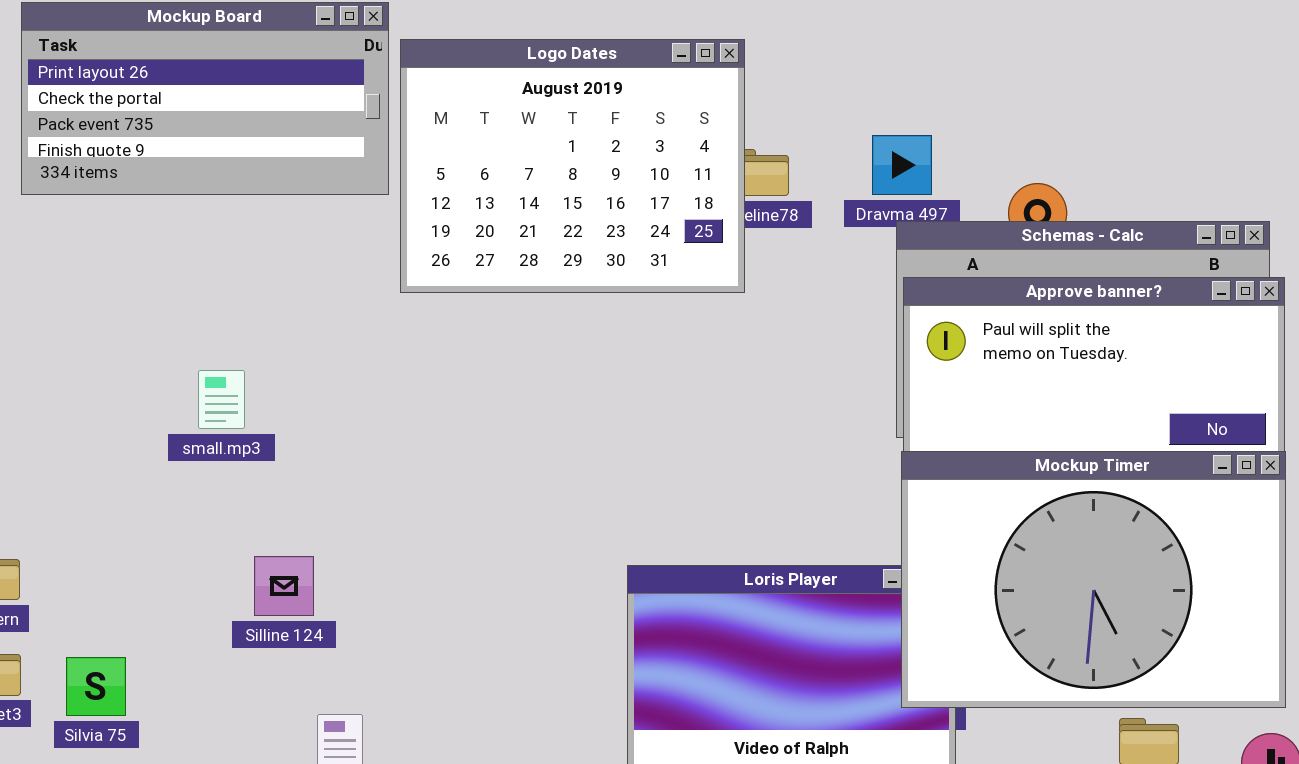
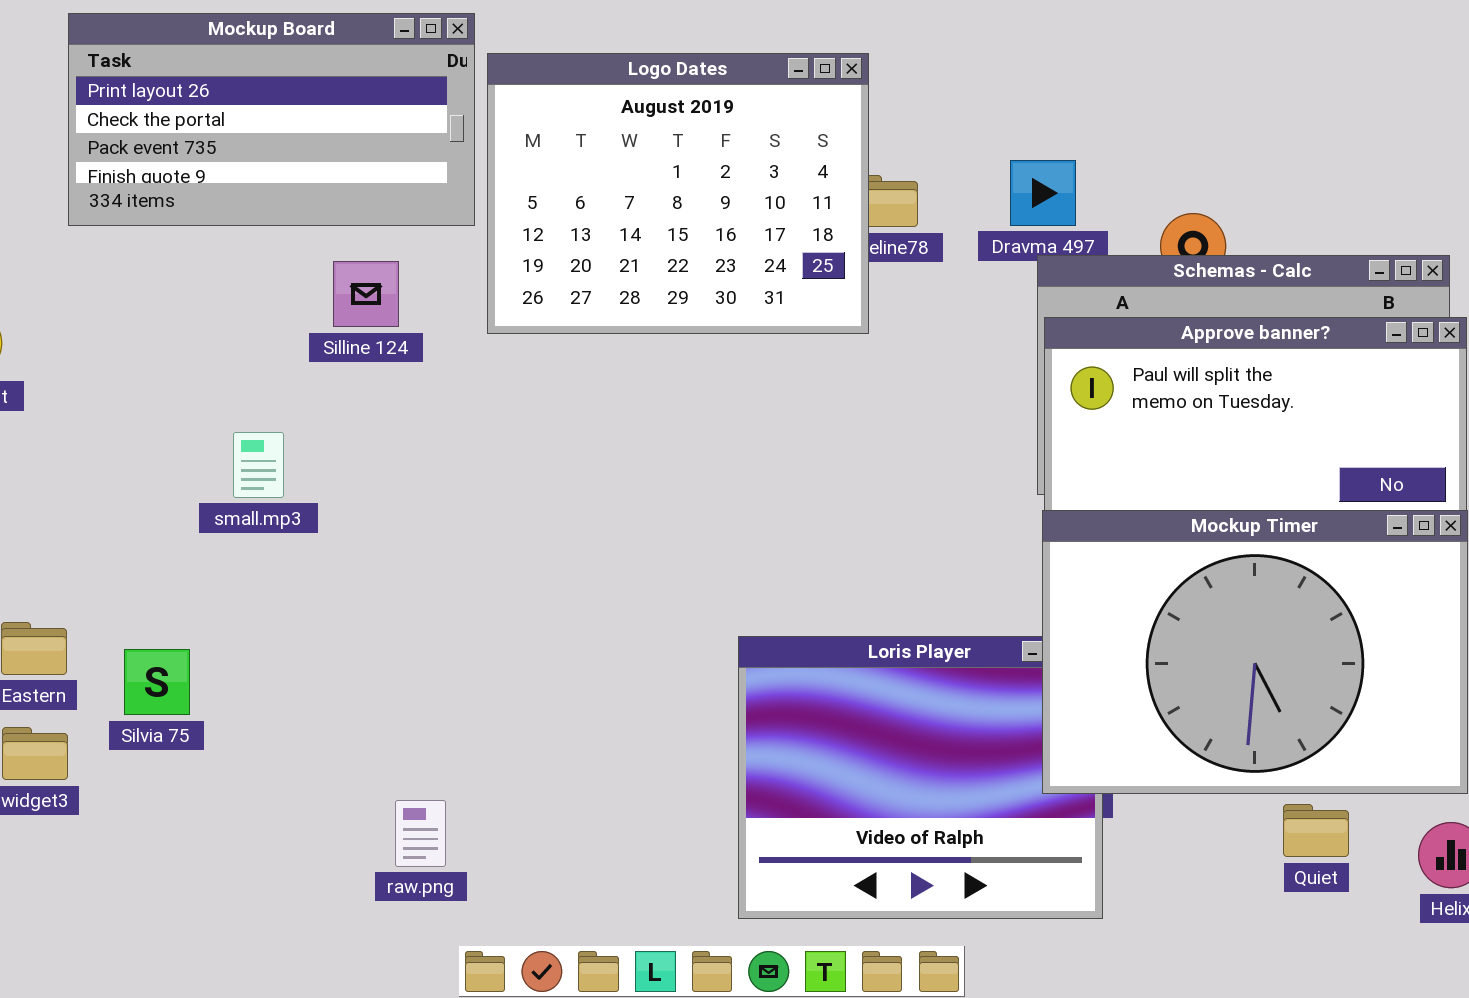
small.mp3: [198,370,245,429] -> [233,432,284,498], moved
Silline 124: [254,556,314,616] -> [333,261,399,327], moved
Silvia 75: [66,657,126,716] -> [124,649,190,715], moved

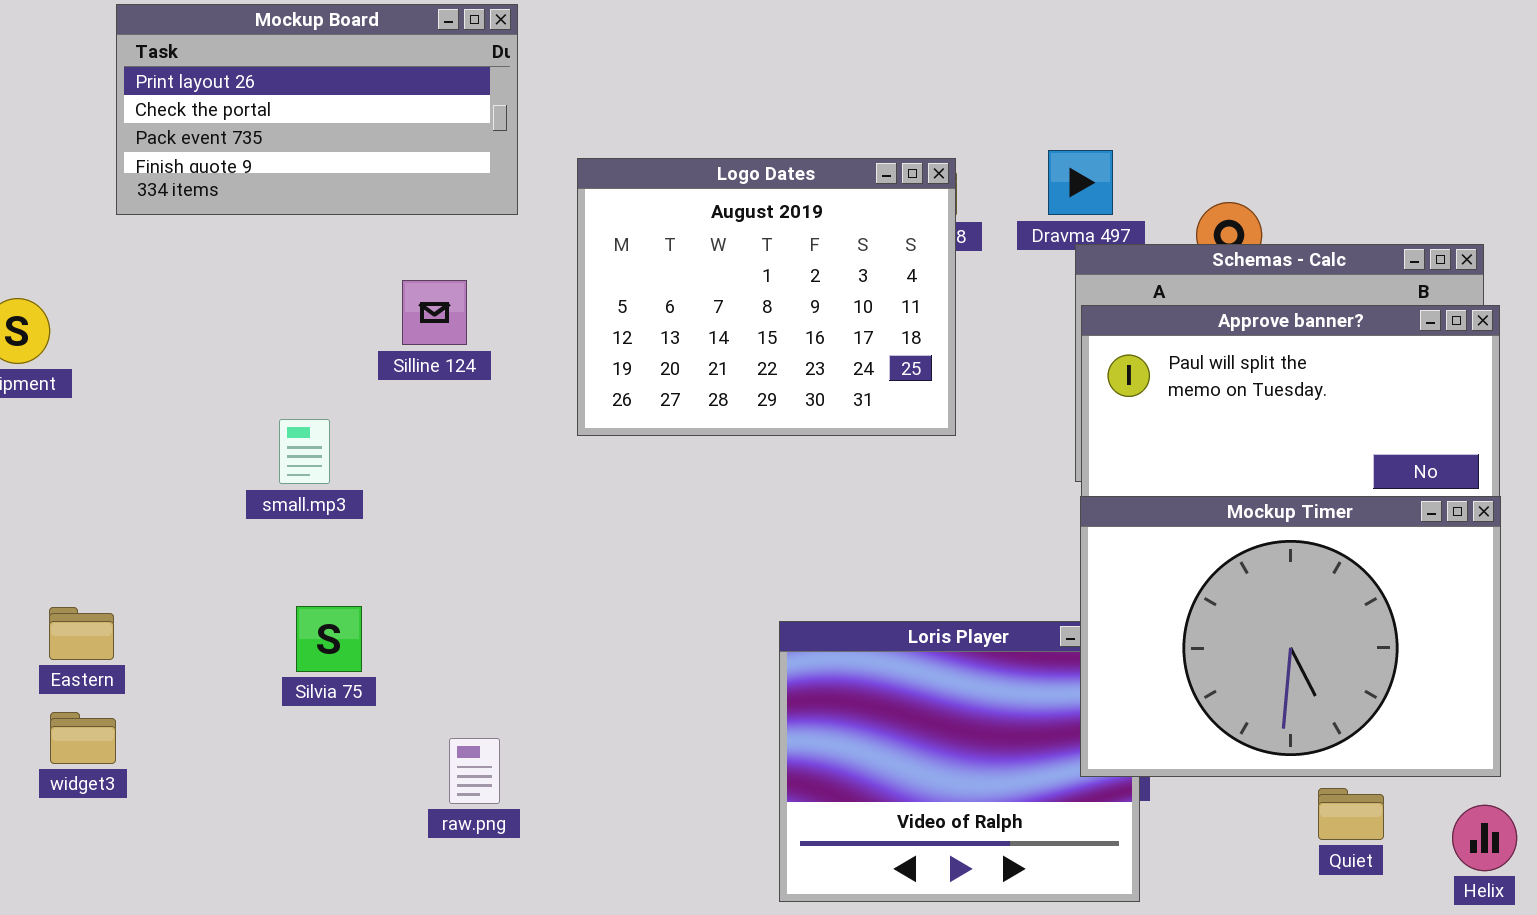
Logo Dates: [487,53,869,334] -> [577,158,956,436], moved
Silline 124: [333,261,399,327] -> [402,280,467,345], moved
Silvia 75: [124,649,190,715] -> [296,606,362,672], moved
raw.png: [395,800,446,867] -> [449,738,500,804], moved

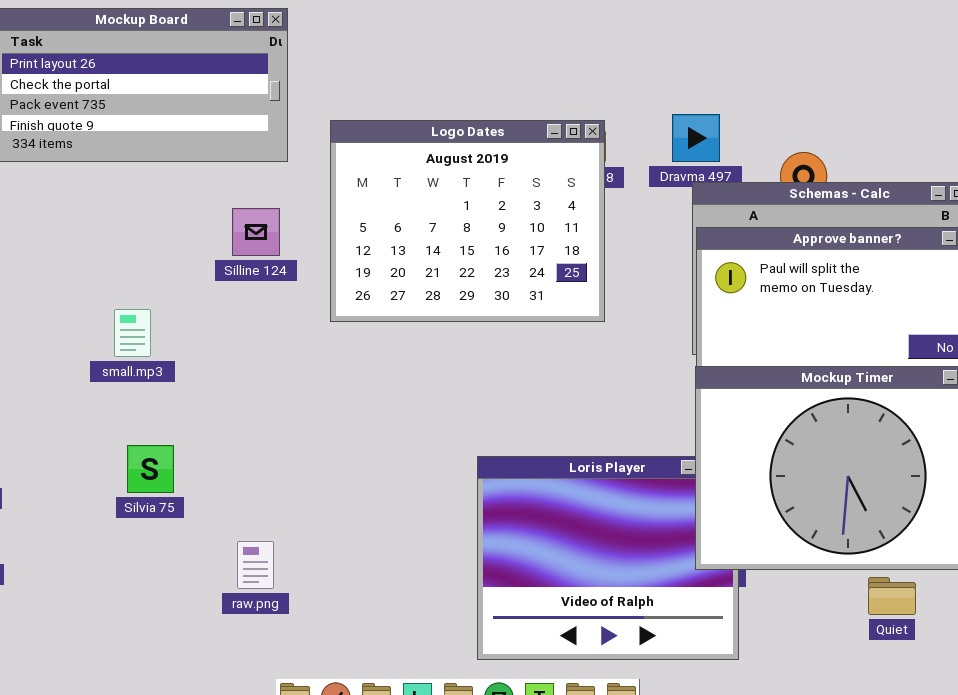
Silline 124: [402,280,467,345] -> [232,208,280,256], moved

